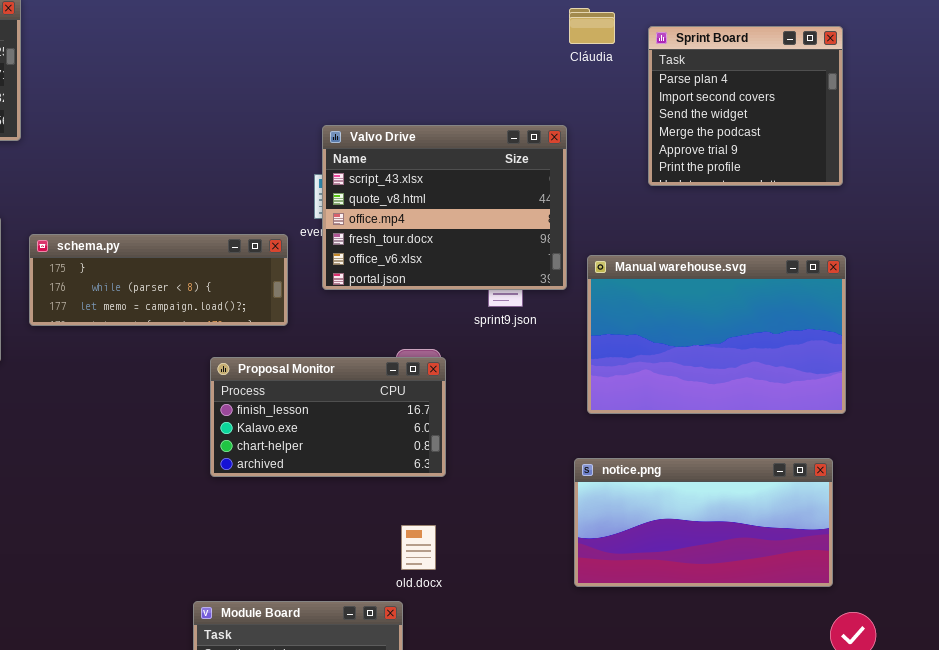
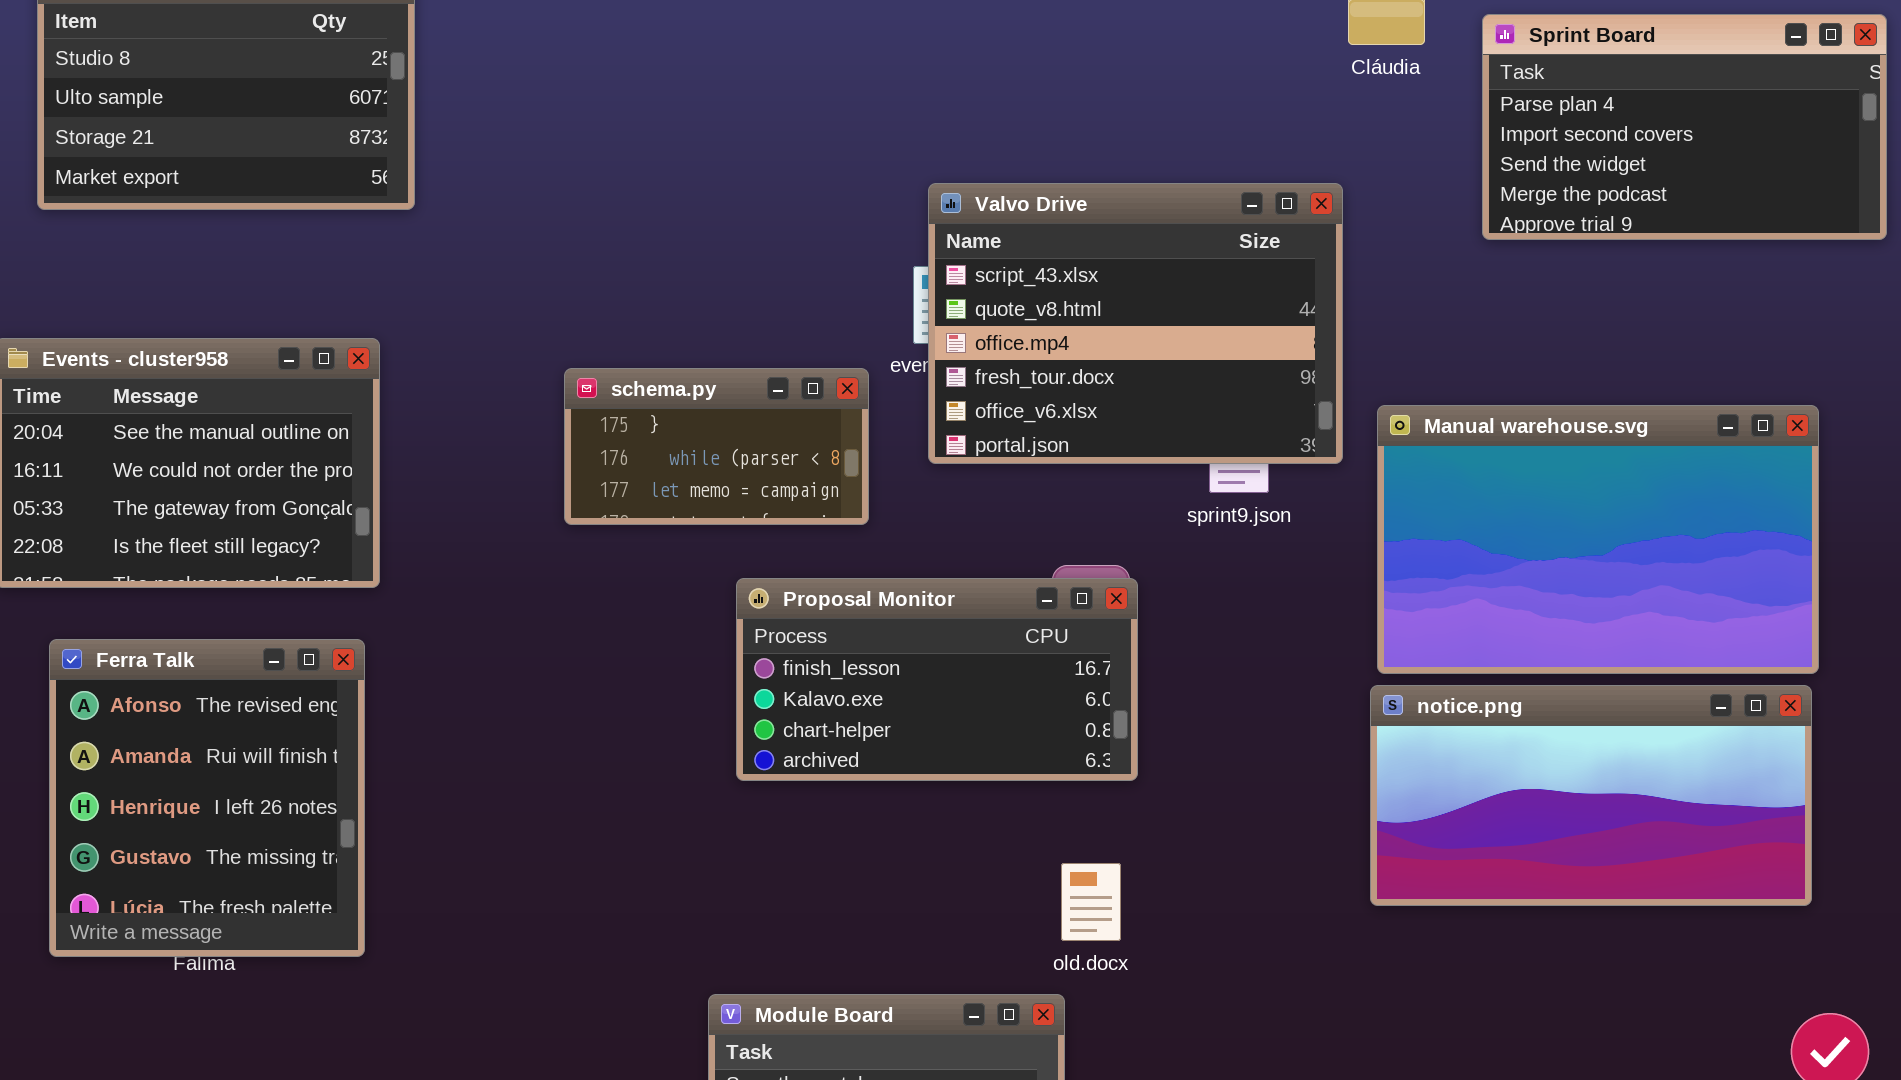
Sprint Board: [648,26,843,186] -> [1482,14,1887,240], resized
schema.py: [29,234,288,326] -> [564,368,869,525], resized
notice.png: [574,458,833,587] -> [1370,685,1812,906], moved

